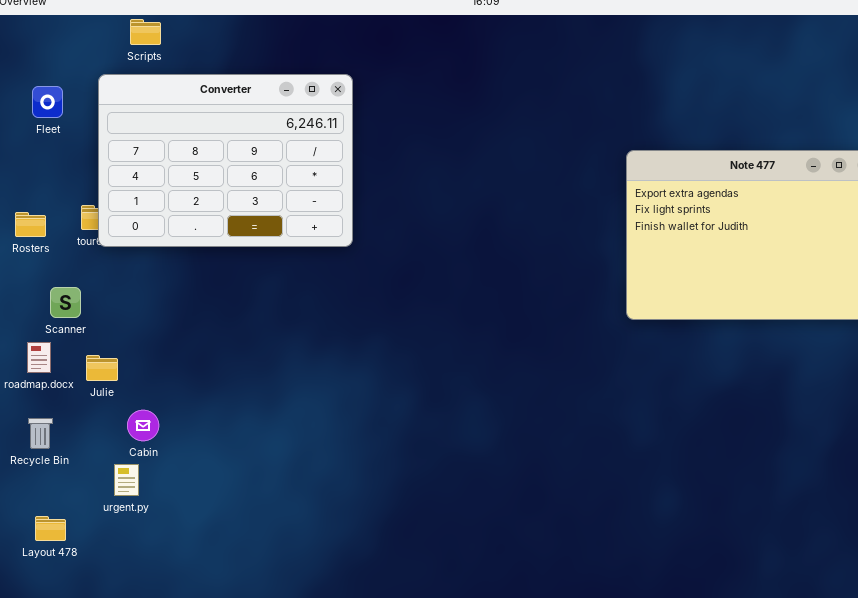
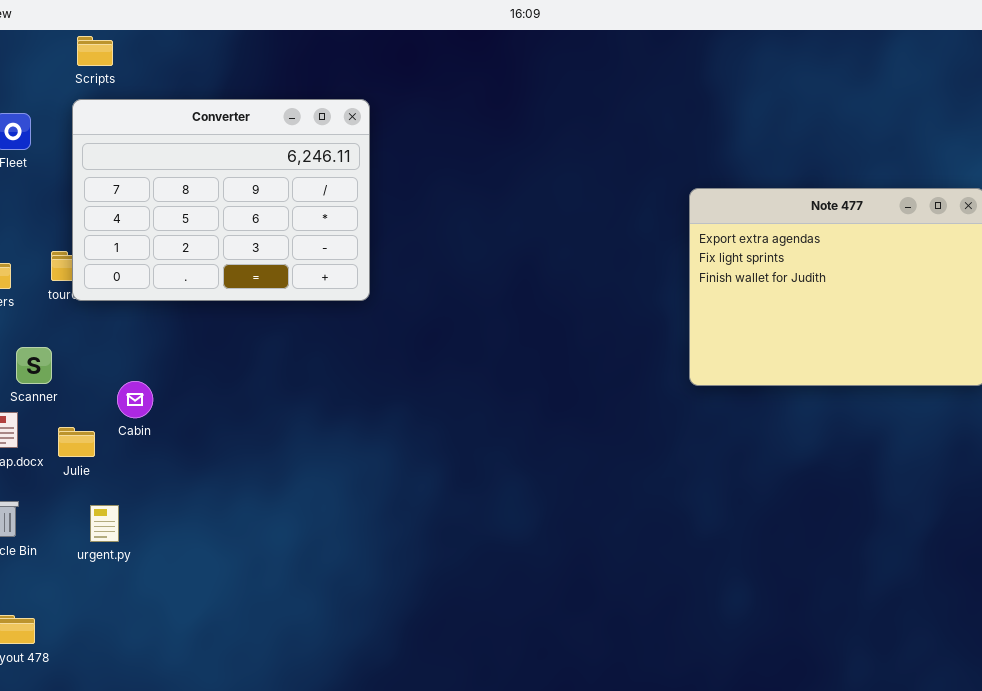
Scripts: [130,19,161,45] -> [77,36,113,66], moved
Cabin: [127,410,159,441] -> [117,381,153,418], moved
urgent.py: [114,464,139,496] -> [90,505,119,542], moved

